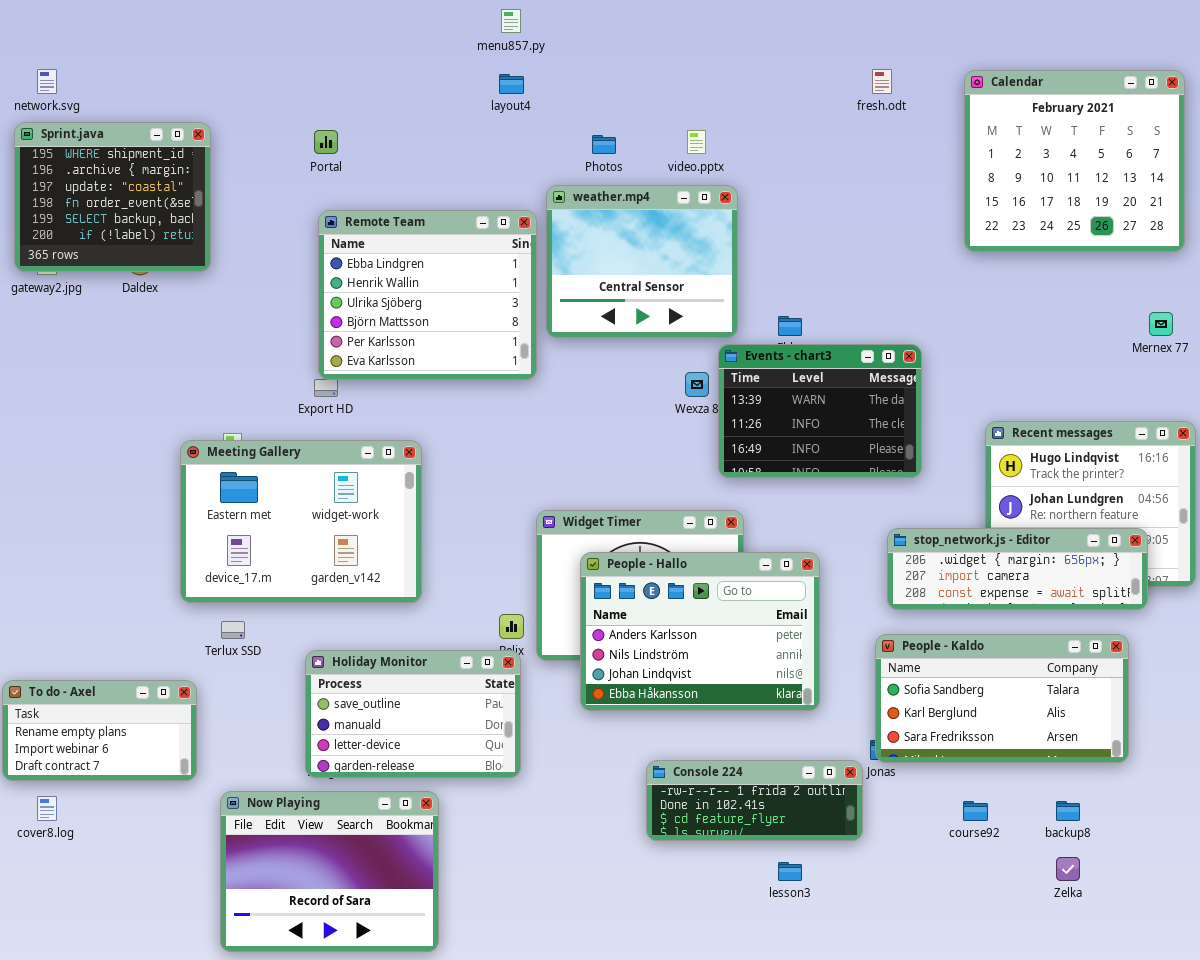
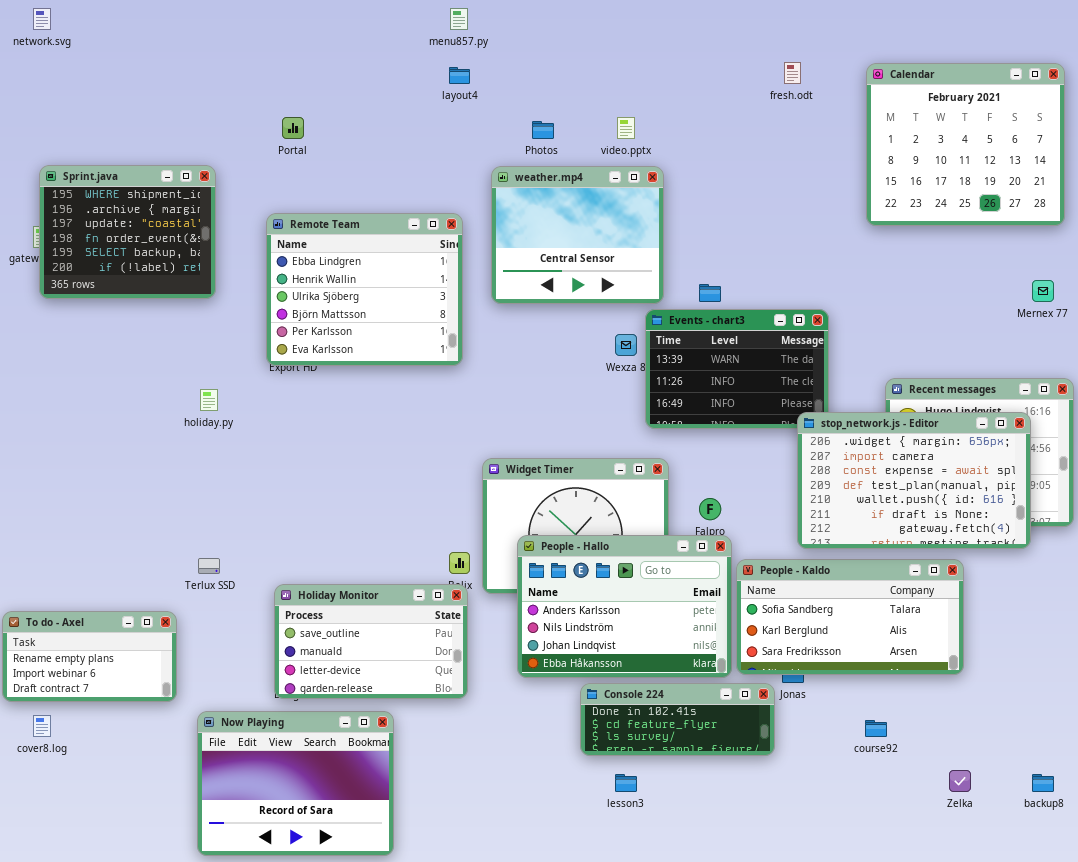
network.svg: [37,69,57,94] -> [33,8,51,30], moved
Sprint.java: [14,122,211,272] -> [39,165,216,299], moved
Remote Team: [318,210,537,380] -> [266,213,463,366], moved
Meeting Gallery: [180,440,422,603] -> none, closed
stop_network.js - Editor: [887,528,1148,610] -> [797,412,1031,549], resized
People - Hallo: [580,552,820,711] -> [517,535,732,678], moved
People - Kaldo: [875,634,1129,763] -> [736,559,964,675], moved
Console 224: [646,760,863,841] -> [580,683,775,756], scrolled down 1 row
backup8: [1056,801,1080,821] -> [1032,774,1054,792], moved
lesson3: [778,862,802,881] -> [615,774,637,792], moved

